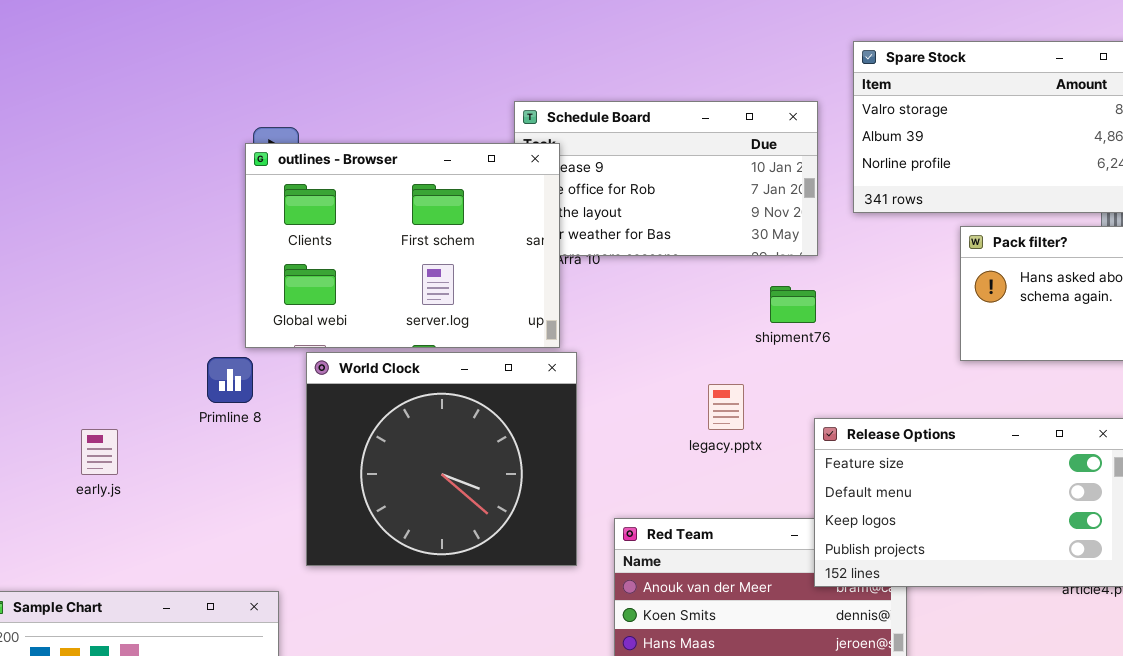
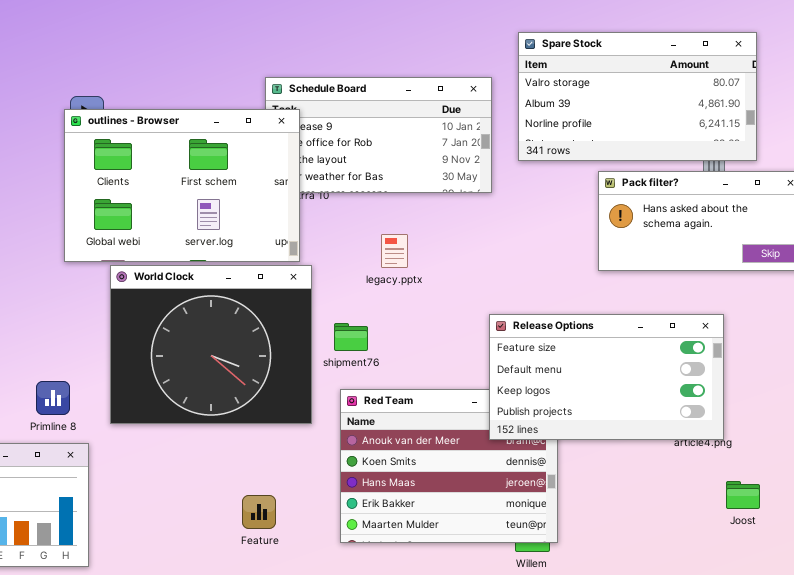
shipment76: [770,286,816,323] -> [334,323,368,351], moved
Primline 8: [207,357,253,403] -> [36,381,70,415], moved
legacy.pptx: [708,384,744,430] -> [381,234,408,268], moved

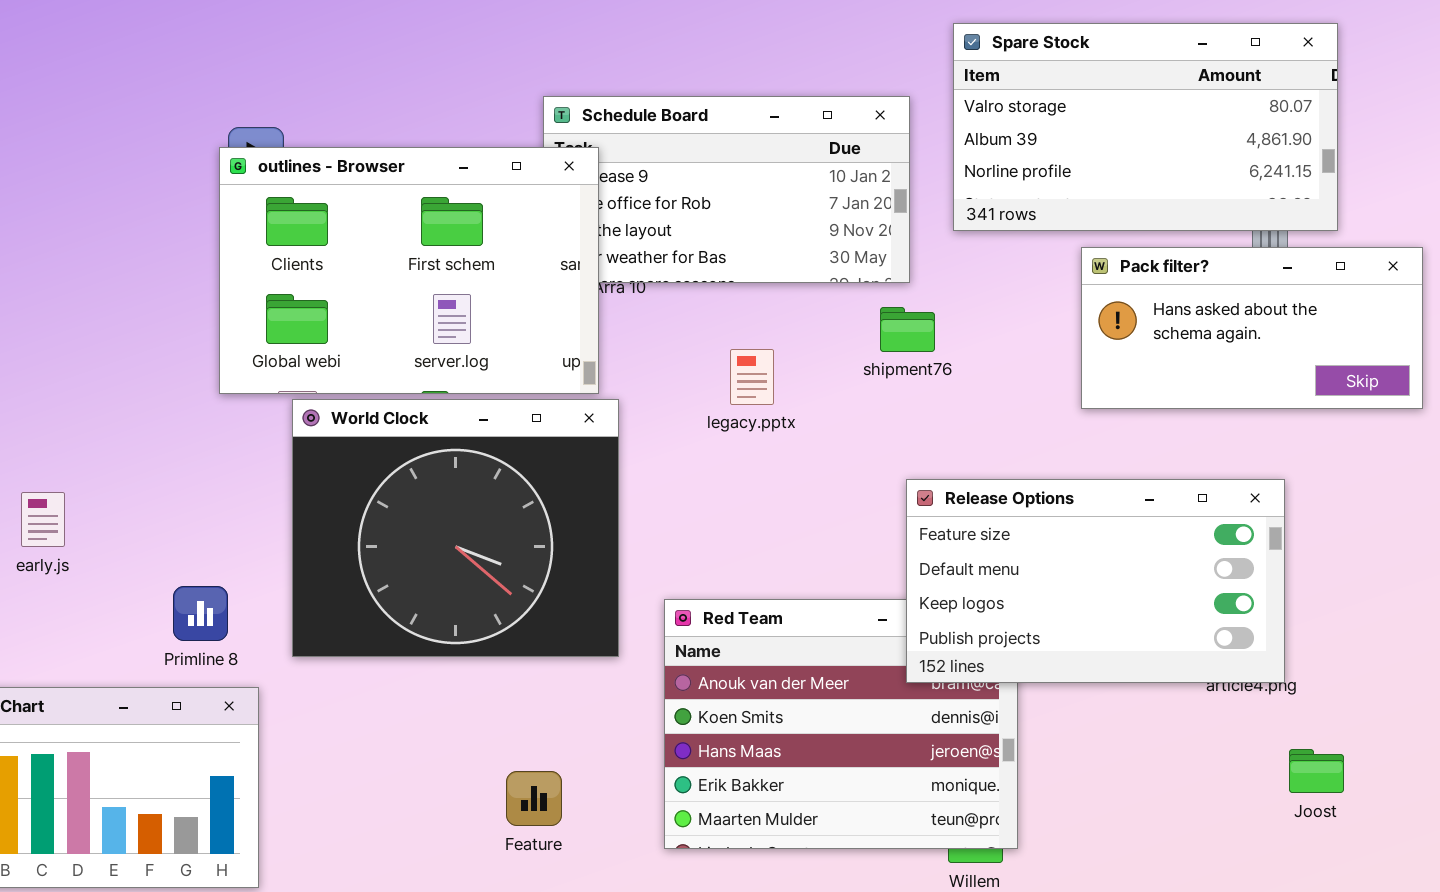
shipment76: [334,323,368,351] -> [880,307,935,352], moved

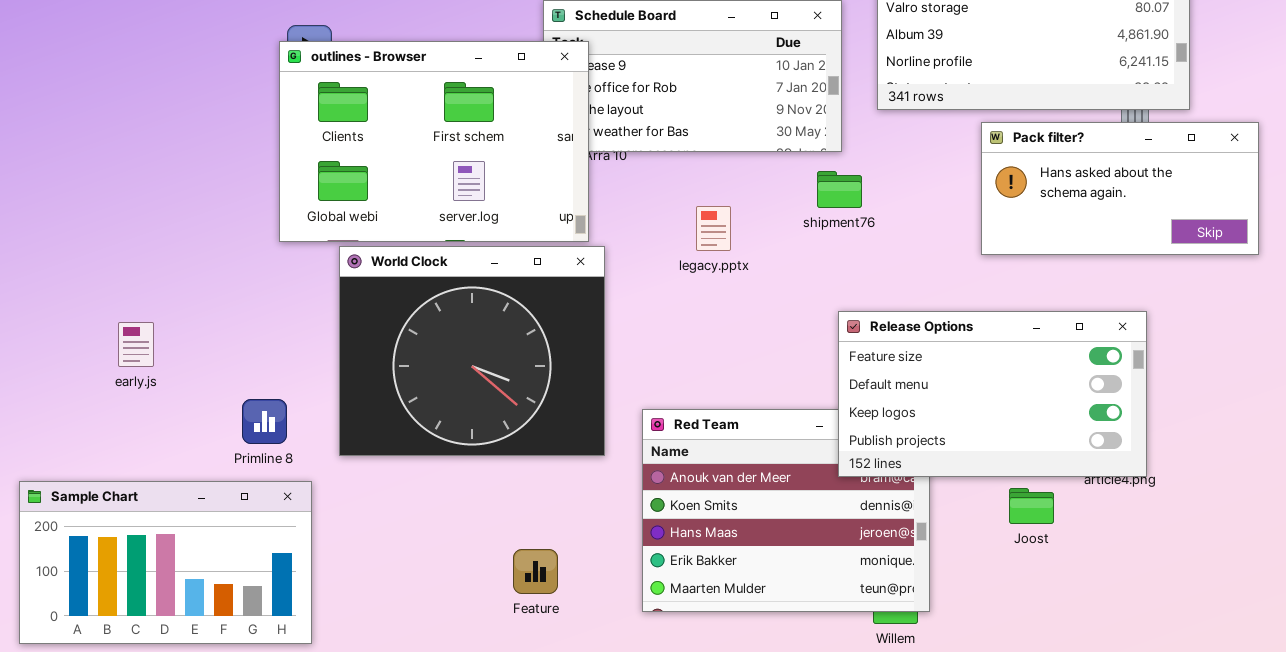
Joost: [1289,749,1344,793] -> [1009,488,1054,524], moved

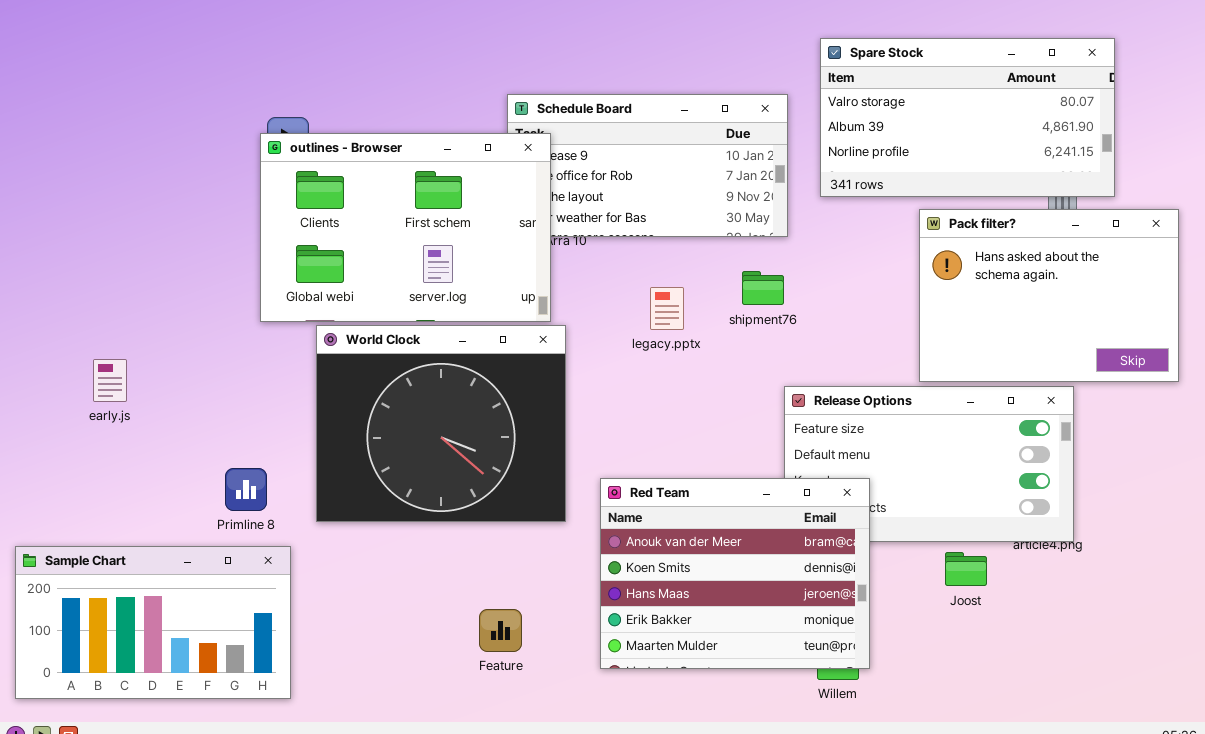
Pack filter?: [981,122,1259,255] -> [919,209,1179,382], resized
shipment76: [817,171,862,208] -> [742,271,784,305], moved
early.js: [118,322,154,367] -> [93,359,127,402], moved
Red Team: [642,409,930,612] -> [600,478,870,669], raised

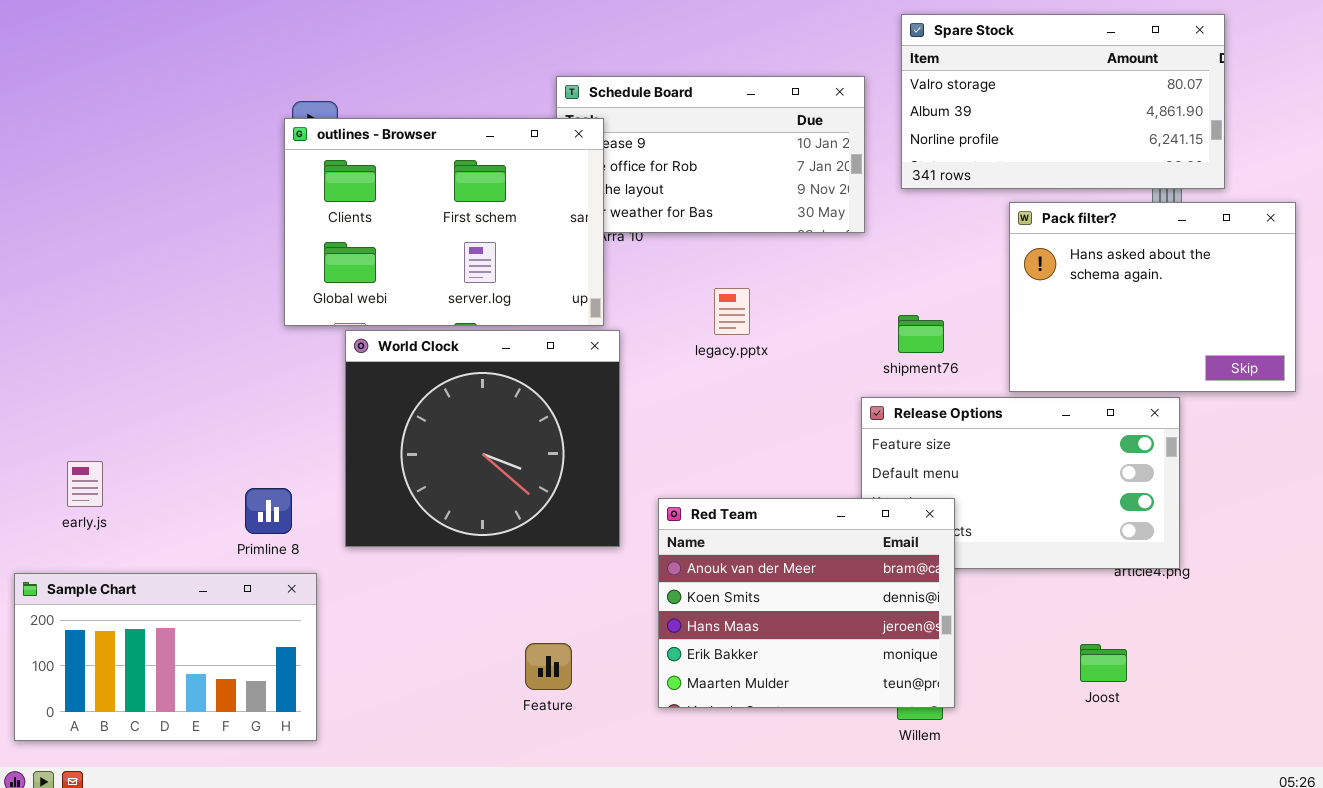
shipment76: [742,271,784,305] -> [898,315,944,353], moved
early.js: [93,359,127,402] -> [67,461,103,507], moved
Joost: [945,552,987,586] -> [1080,644,1127,682], moved

